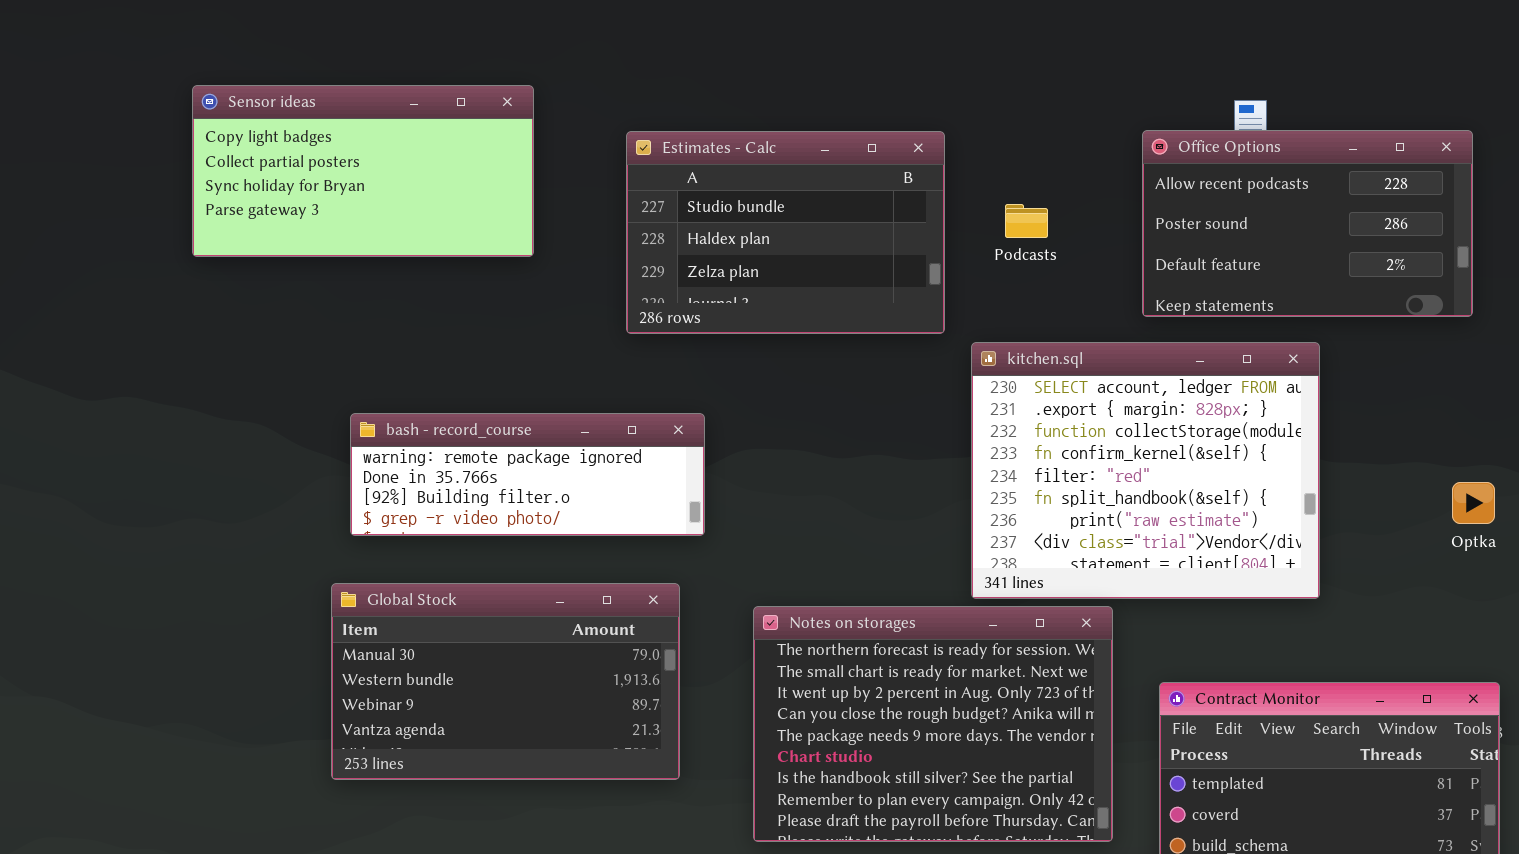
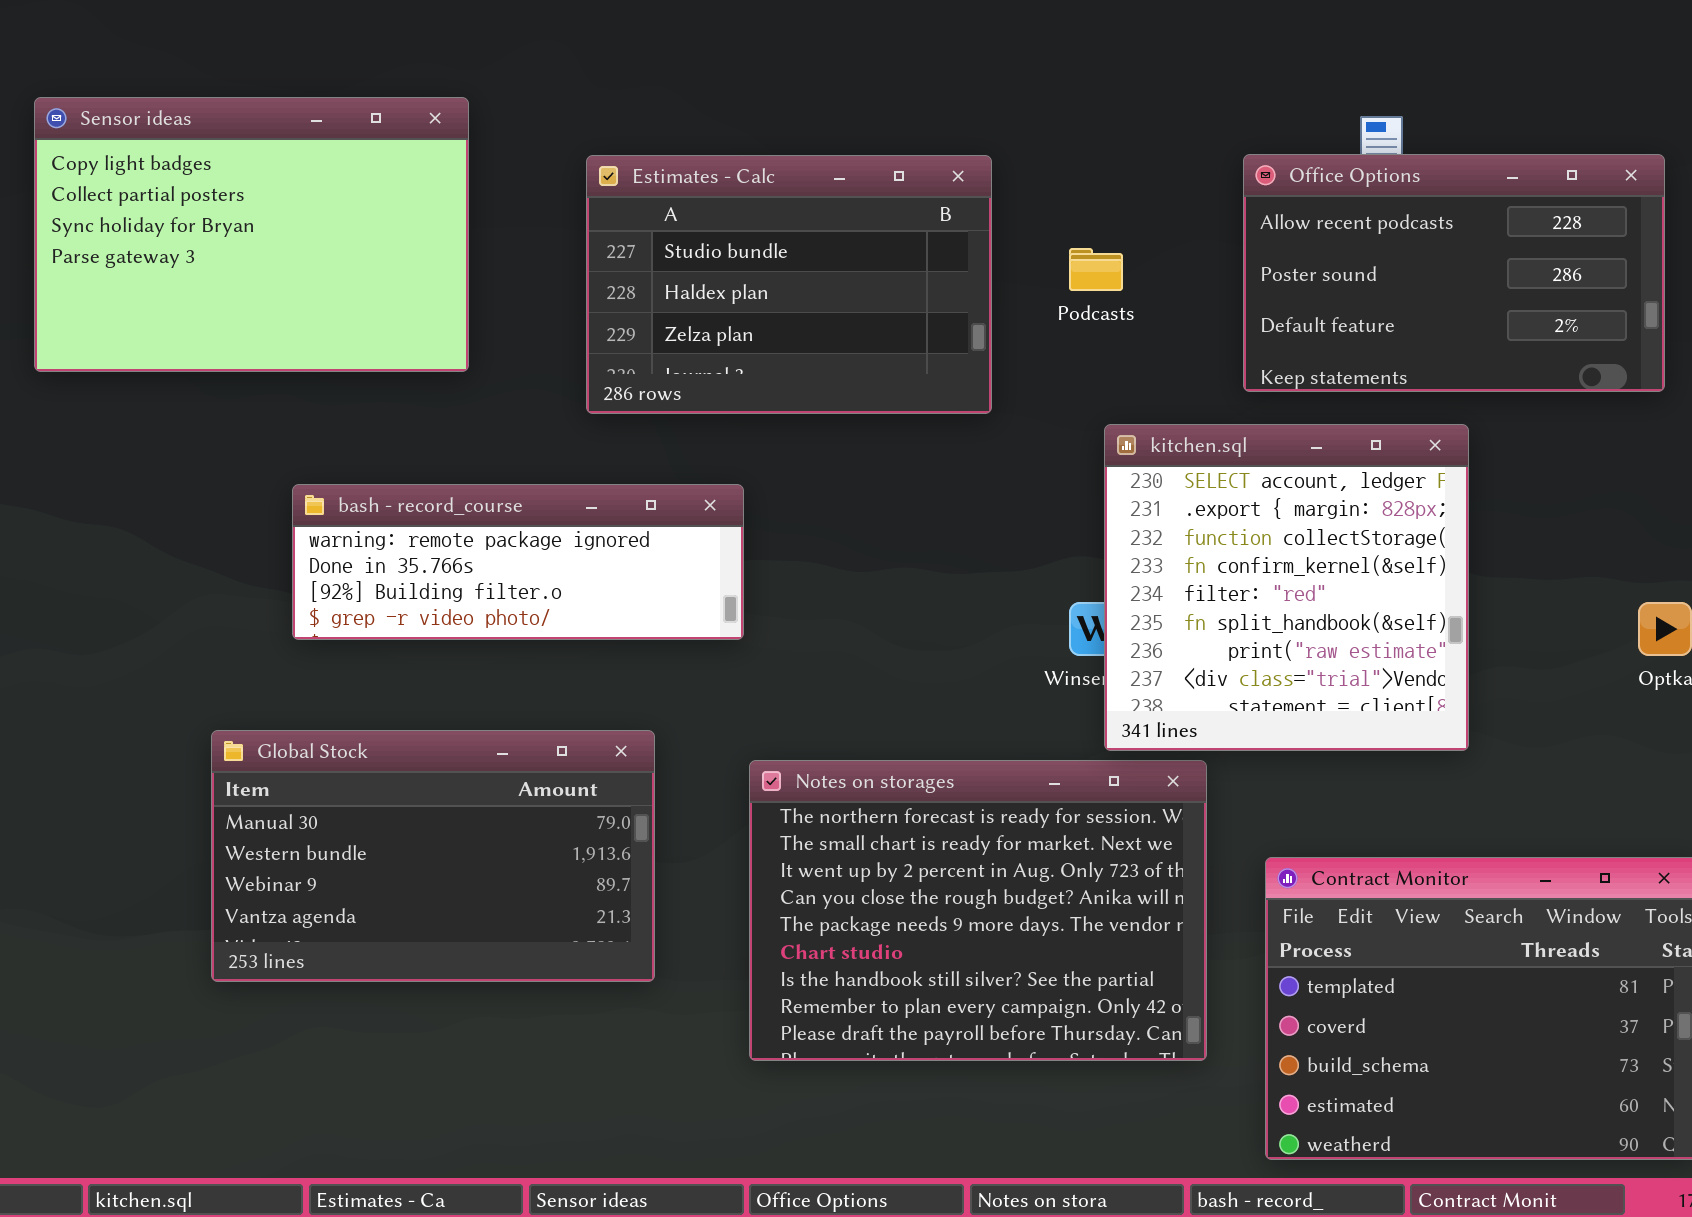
Sensor ideas: [192,85,534,257] -> [34,97,469,372], resized
kitchen.sql: [971,342,1320,599] -> [1104,424,1469,751], resized
bash - record_course: [350,413,705,536] -> [292,484,744,640], moved

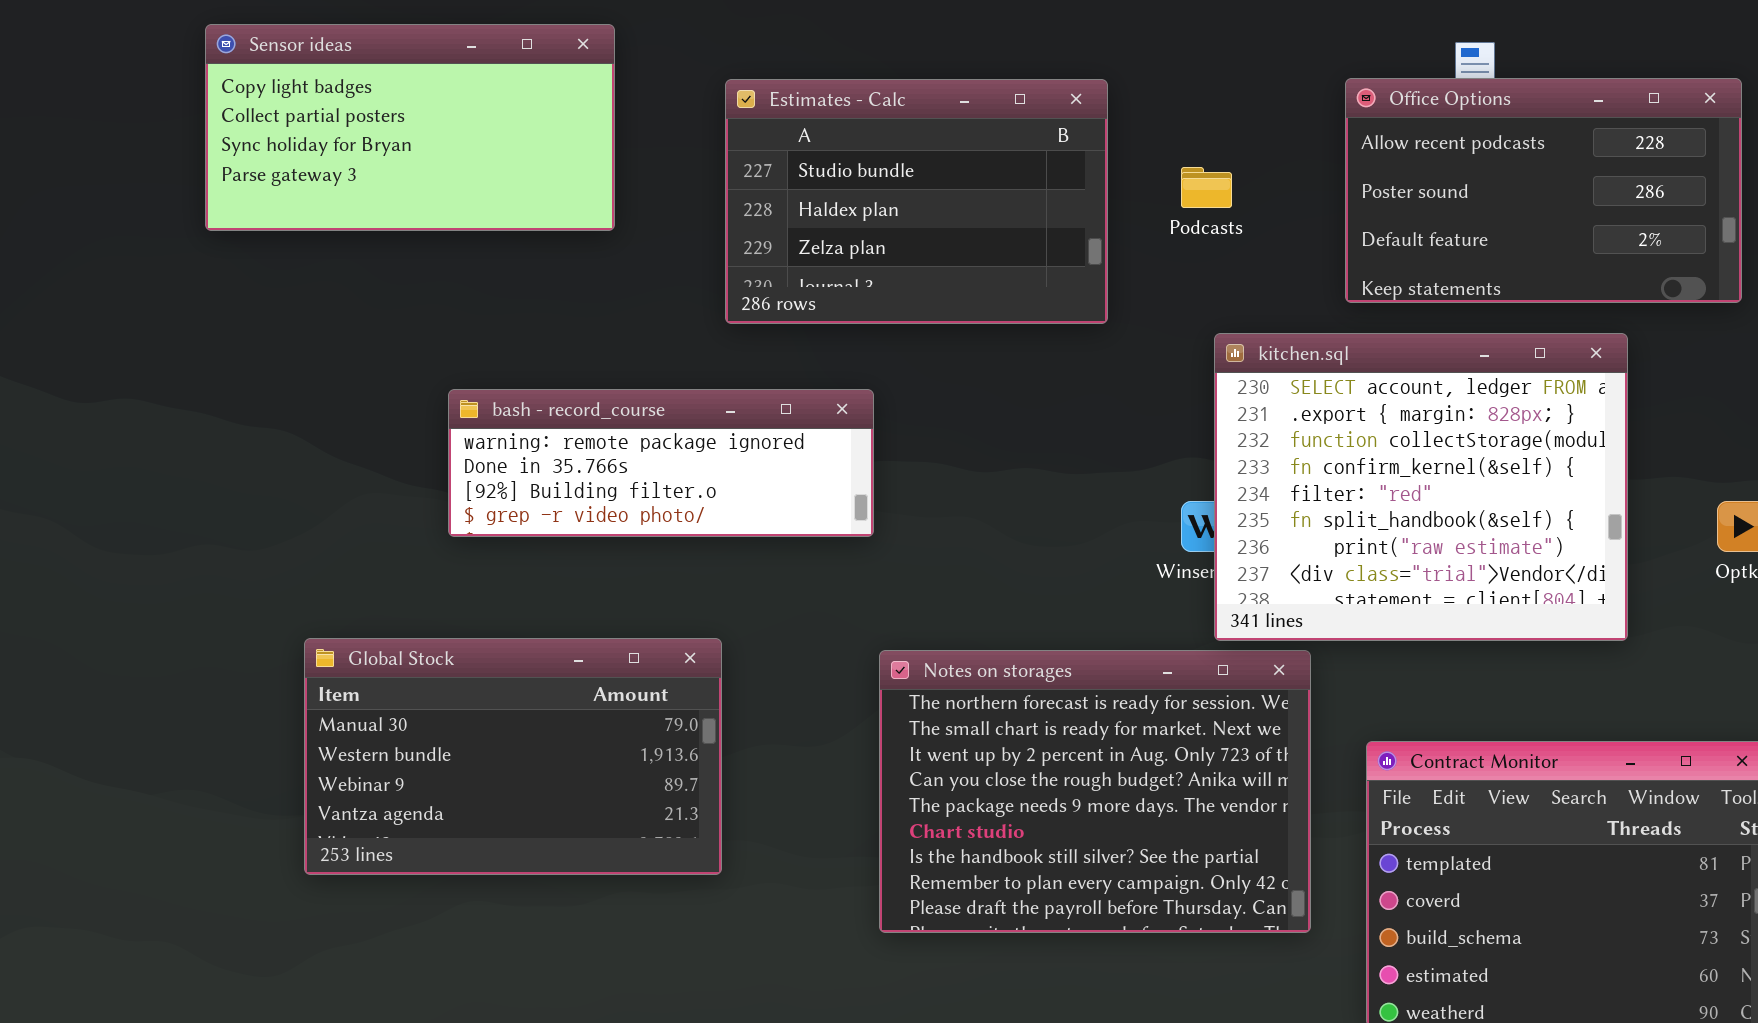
Sensor ideas: [34,97,469,372] -> [205,24,615,231], resized
kitchen.sql: [1104,424,1469,751] -> [1214,333,1628,641], resized
Global Stock: [211,730,655,982] -> [304,638,722,875], moved

